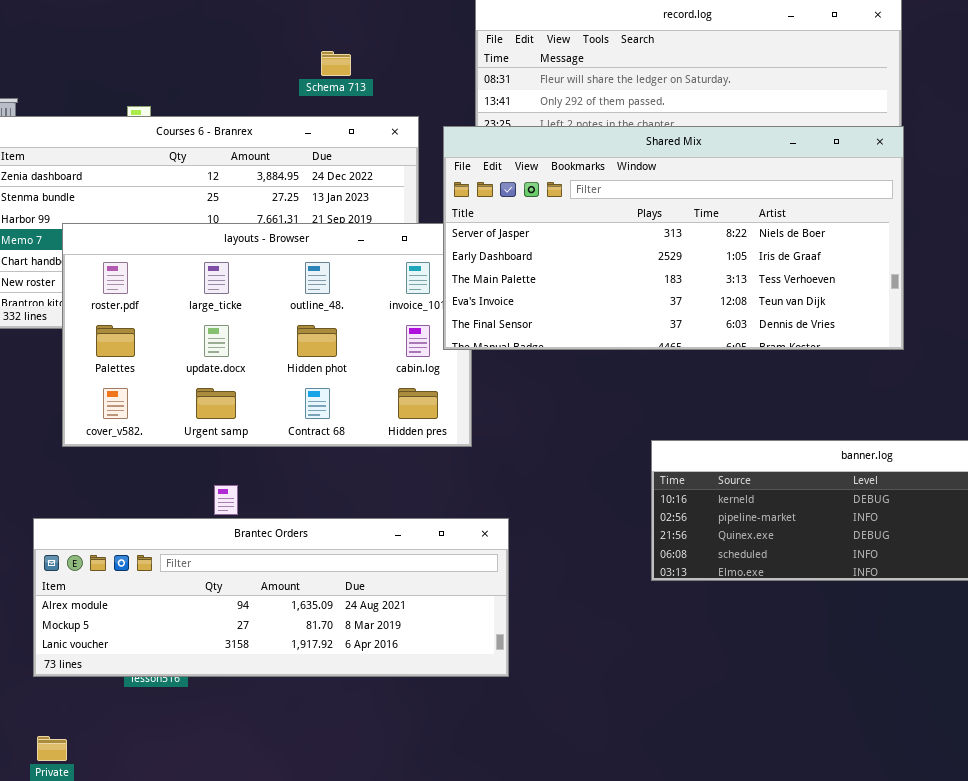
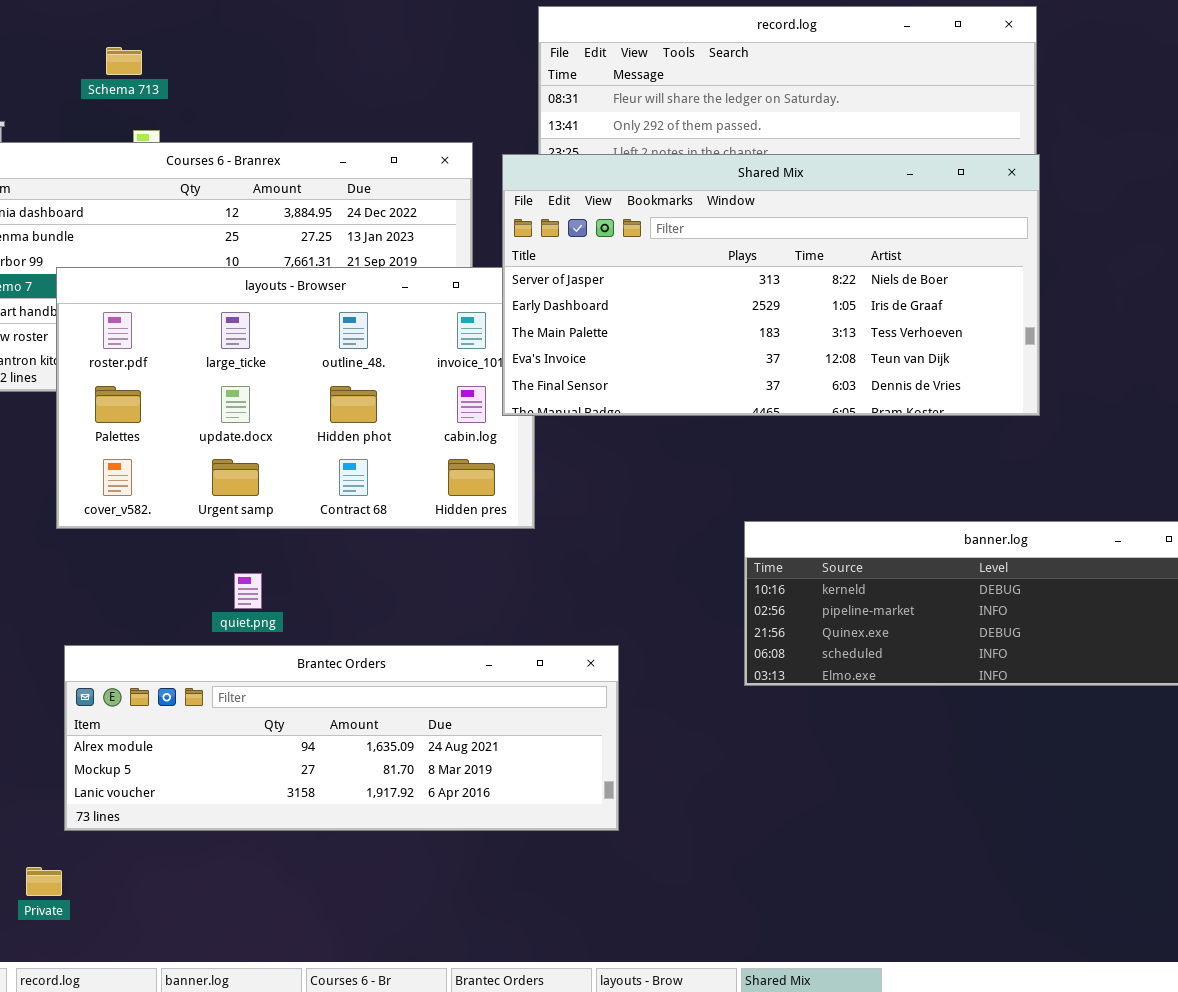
Schema 713: [321,51,351,76] -> [106,47,142,75], moved
Brantec Orders: [33,518,509,677] -> [64,645,619,831], moved

